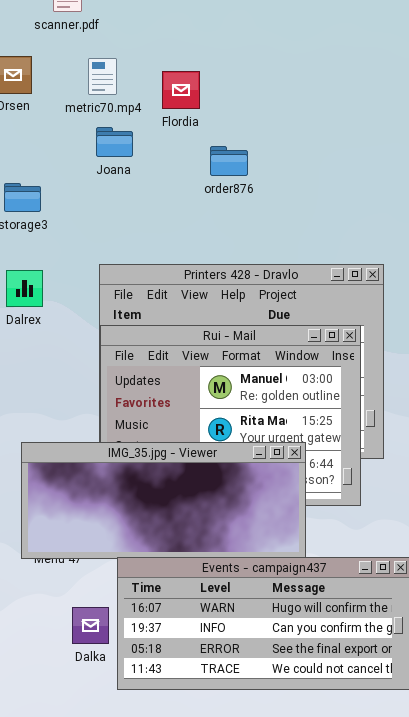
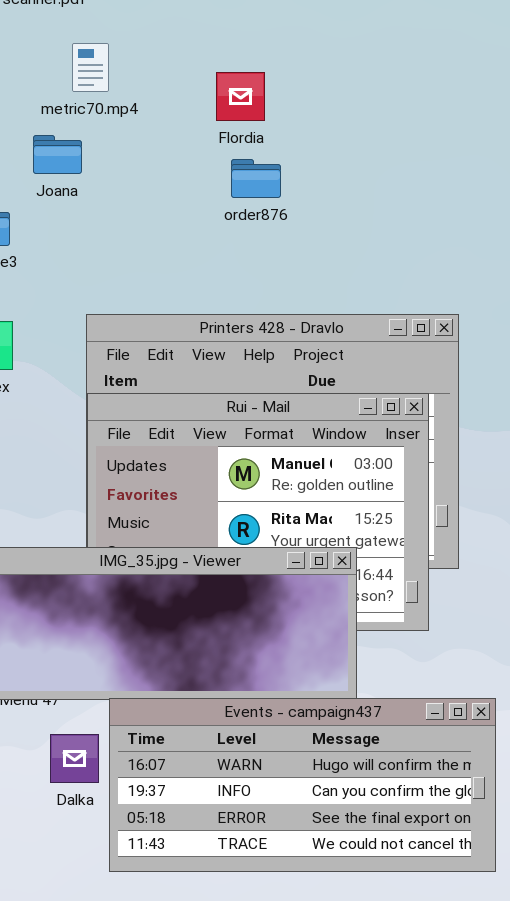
Flordia: [162,71,200,109] -> [216,72,265,121], moved
Joana: [96,127,133,157] -> [33,135,82,174], moved
Dalka: [72,607,109,644] -> [50,734,99,783], moved

